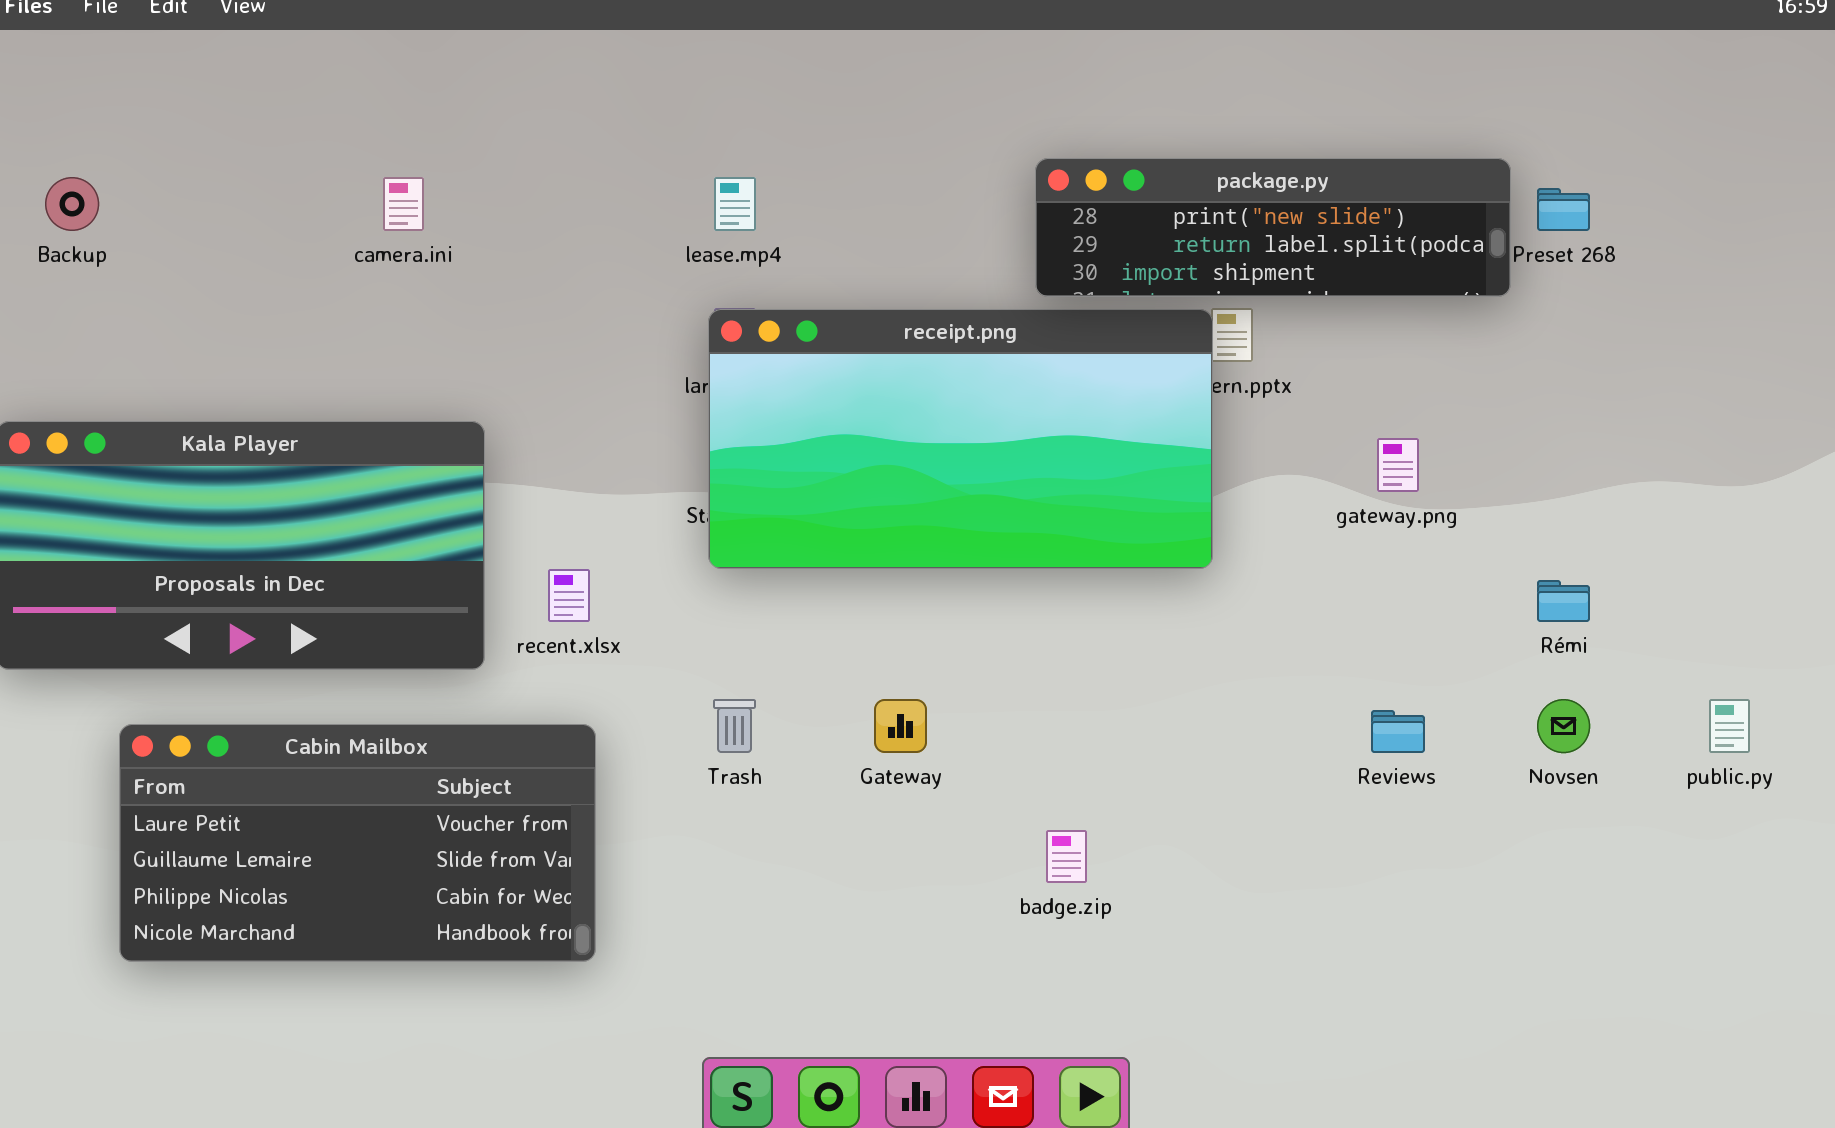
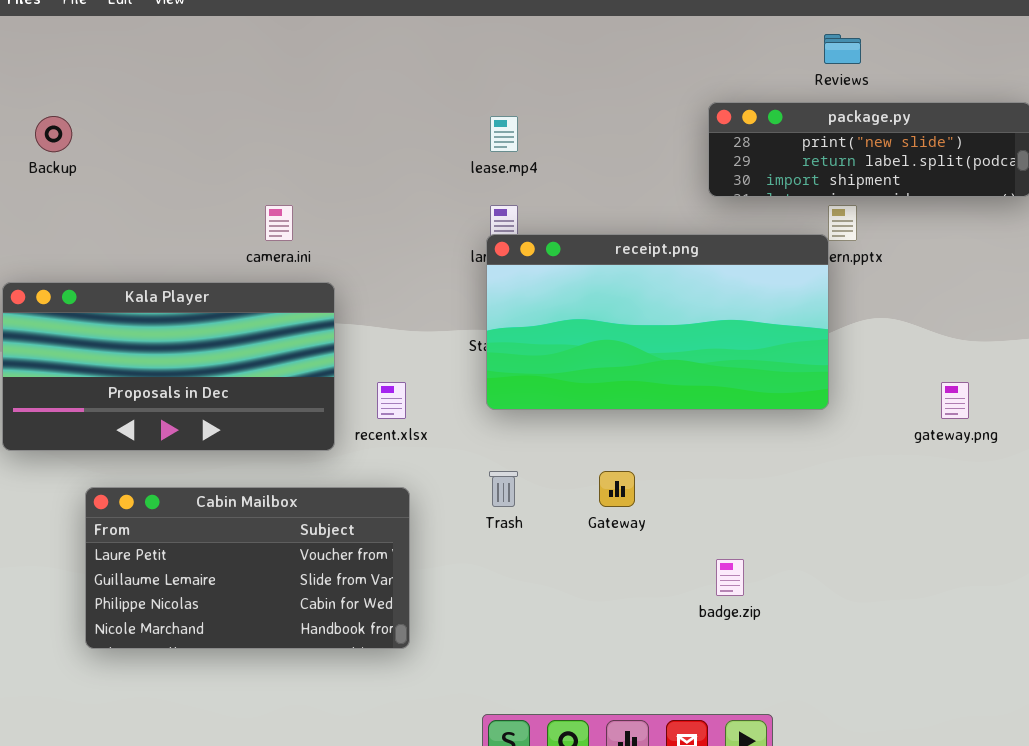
camera.ini: [383,177,424,231] -> [265,205,293,241], moved
receipt.png: [708,309,1213,569] -> [486,234,829,410], moved
gateway.png: [1377,438,1419,492] -> [941,382,969,419], moved
Reviews: [1371,710,1425,753] -> [824,34,861,64], moved

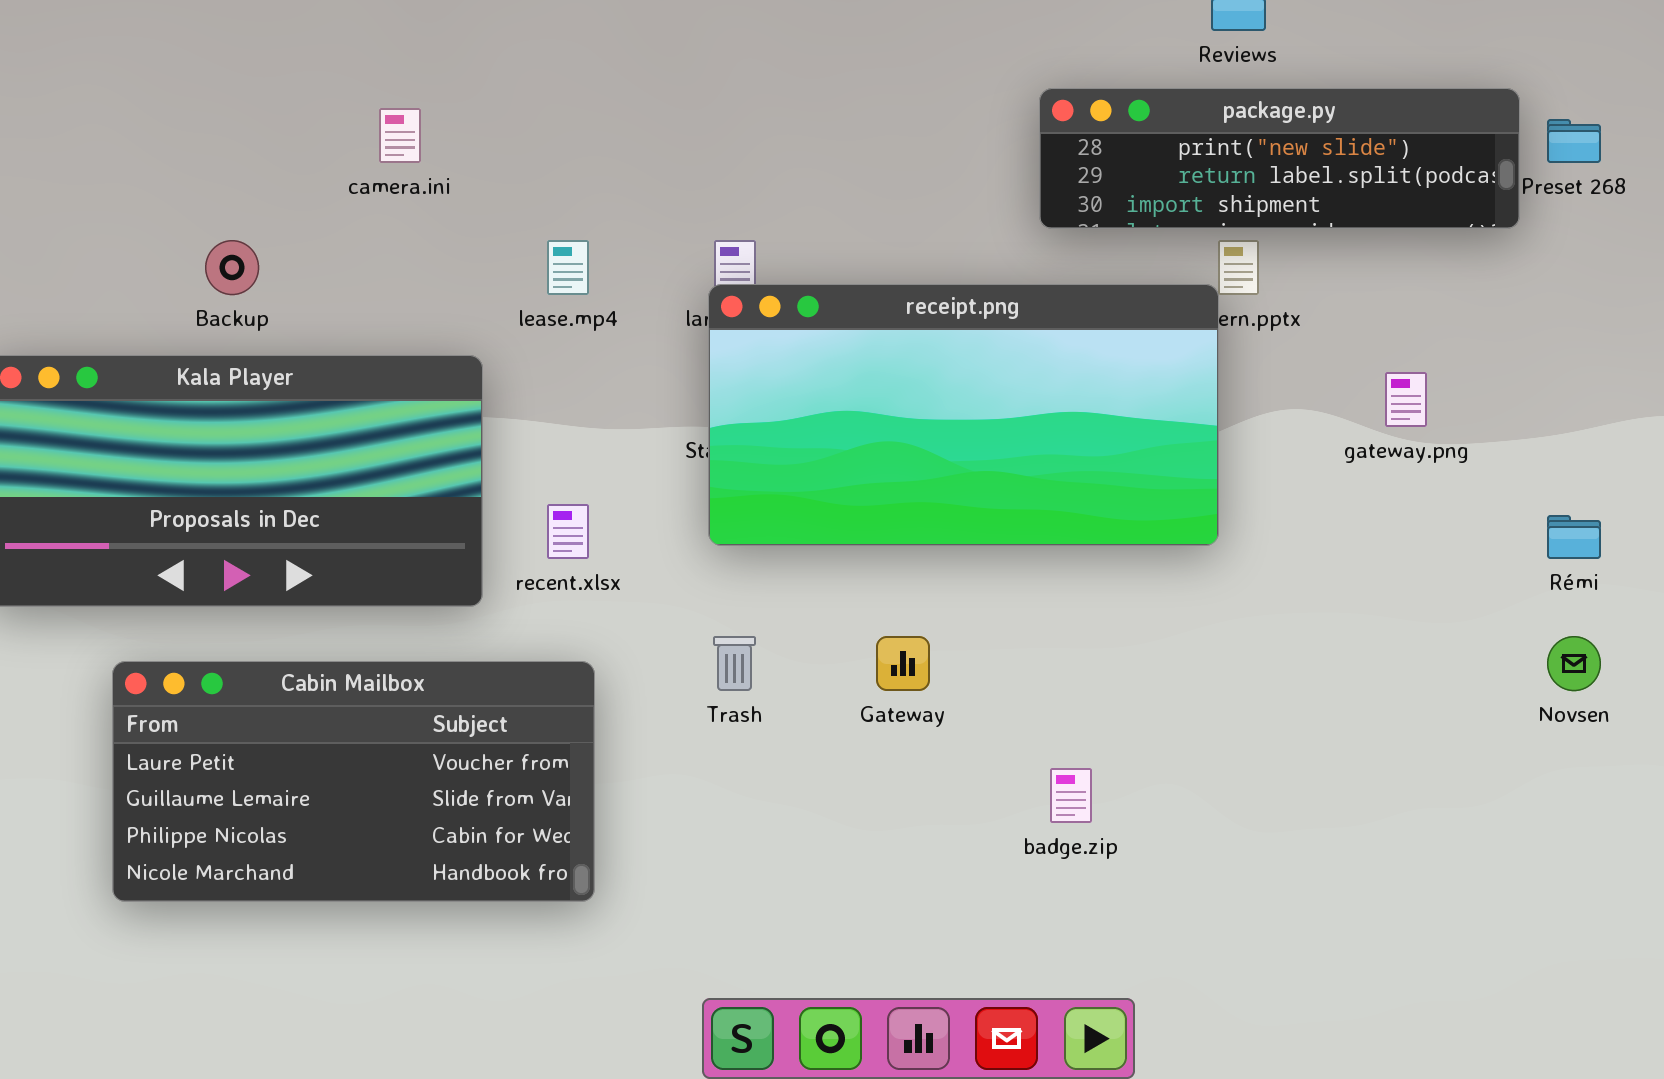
Backup: [35,116,72,152] -> [205,240,259,295], moved
lease.mp4: [490,116,518,152] -> [547,240,589,295], moved
camera.ini: [265,205,293,241] -> [379,108,421,163], moved
gateway.png: [941,382,969,419] -> [1385,372,1427,427], moved

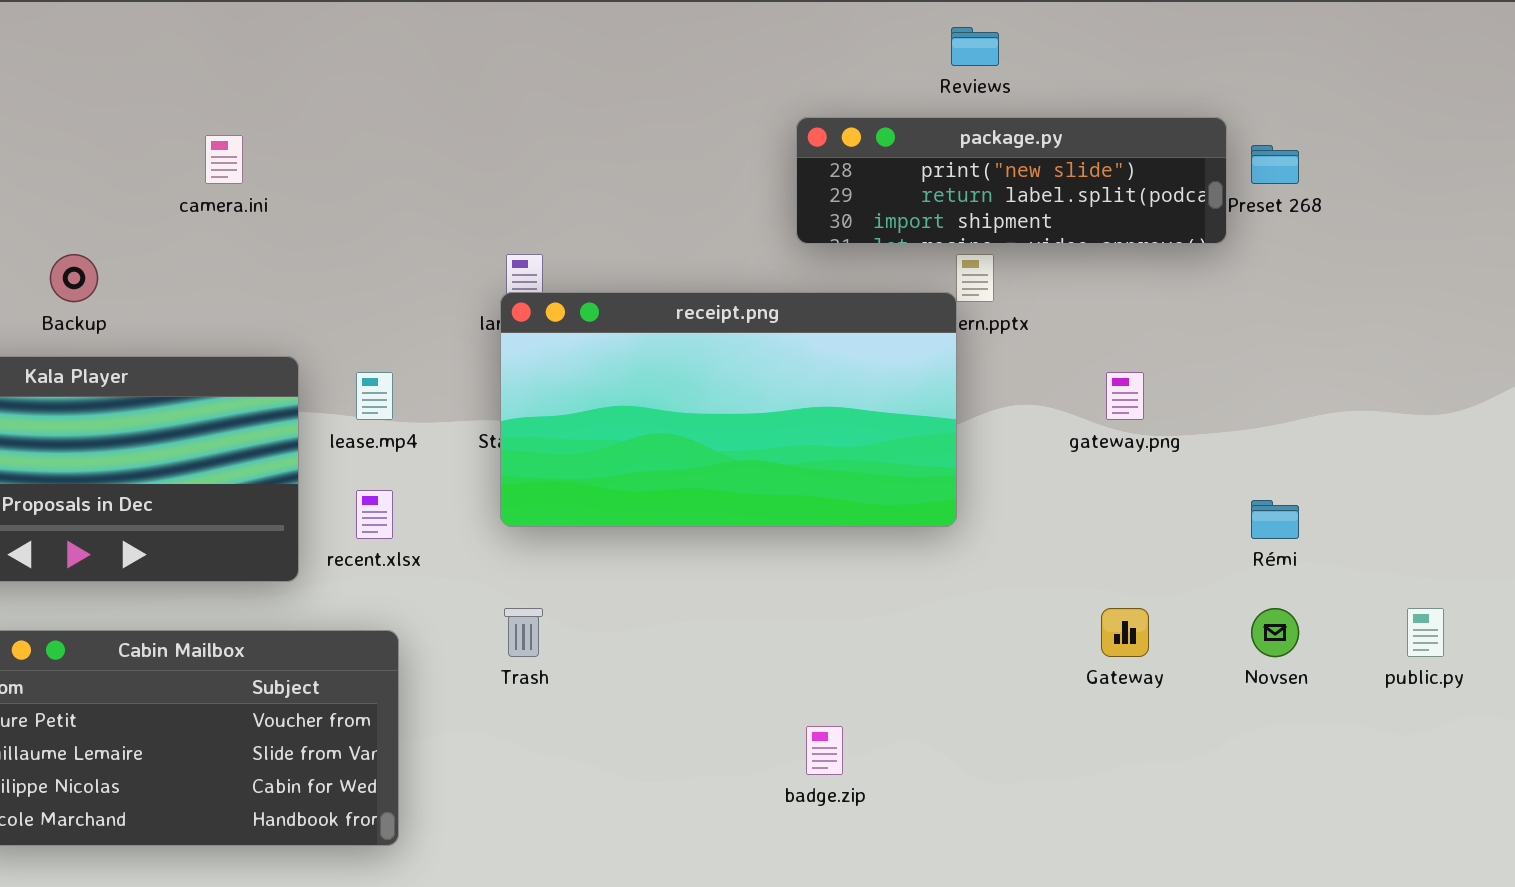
lease.mp4: [547,240,589,295] -> [356,372,393,420], moved
Gateway: [876,636,930,691] -> [1101,608,1149,657], moved

